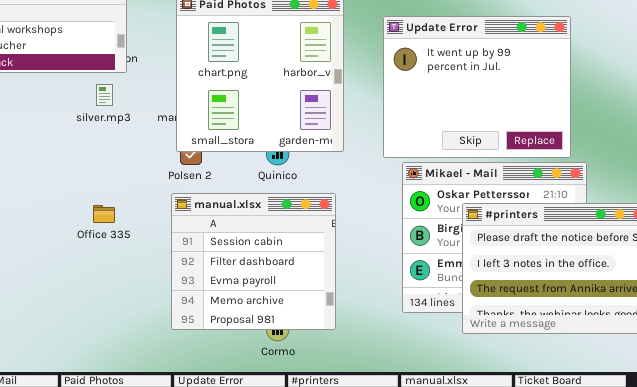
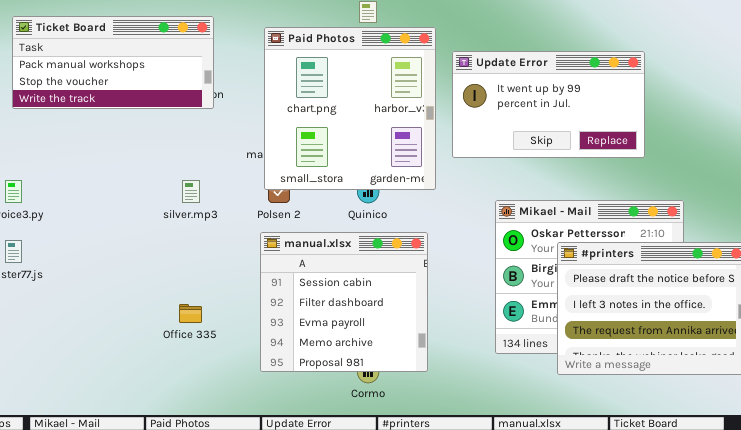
Update Error: [383,16,571,158] -> [452,51,645,158], moved, resized
silver.mp3: [96,84,113,106] -> [182,180,200,203], moved
Office 335: [93,205,115,223] -> [179,304,202,323], moved

